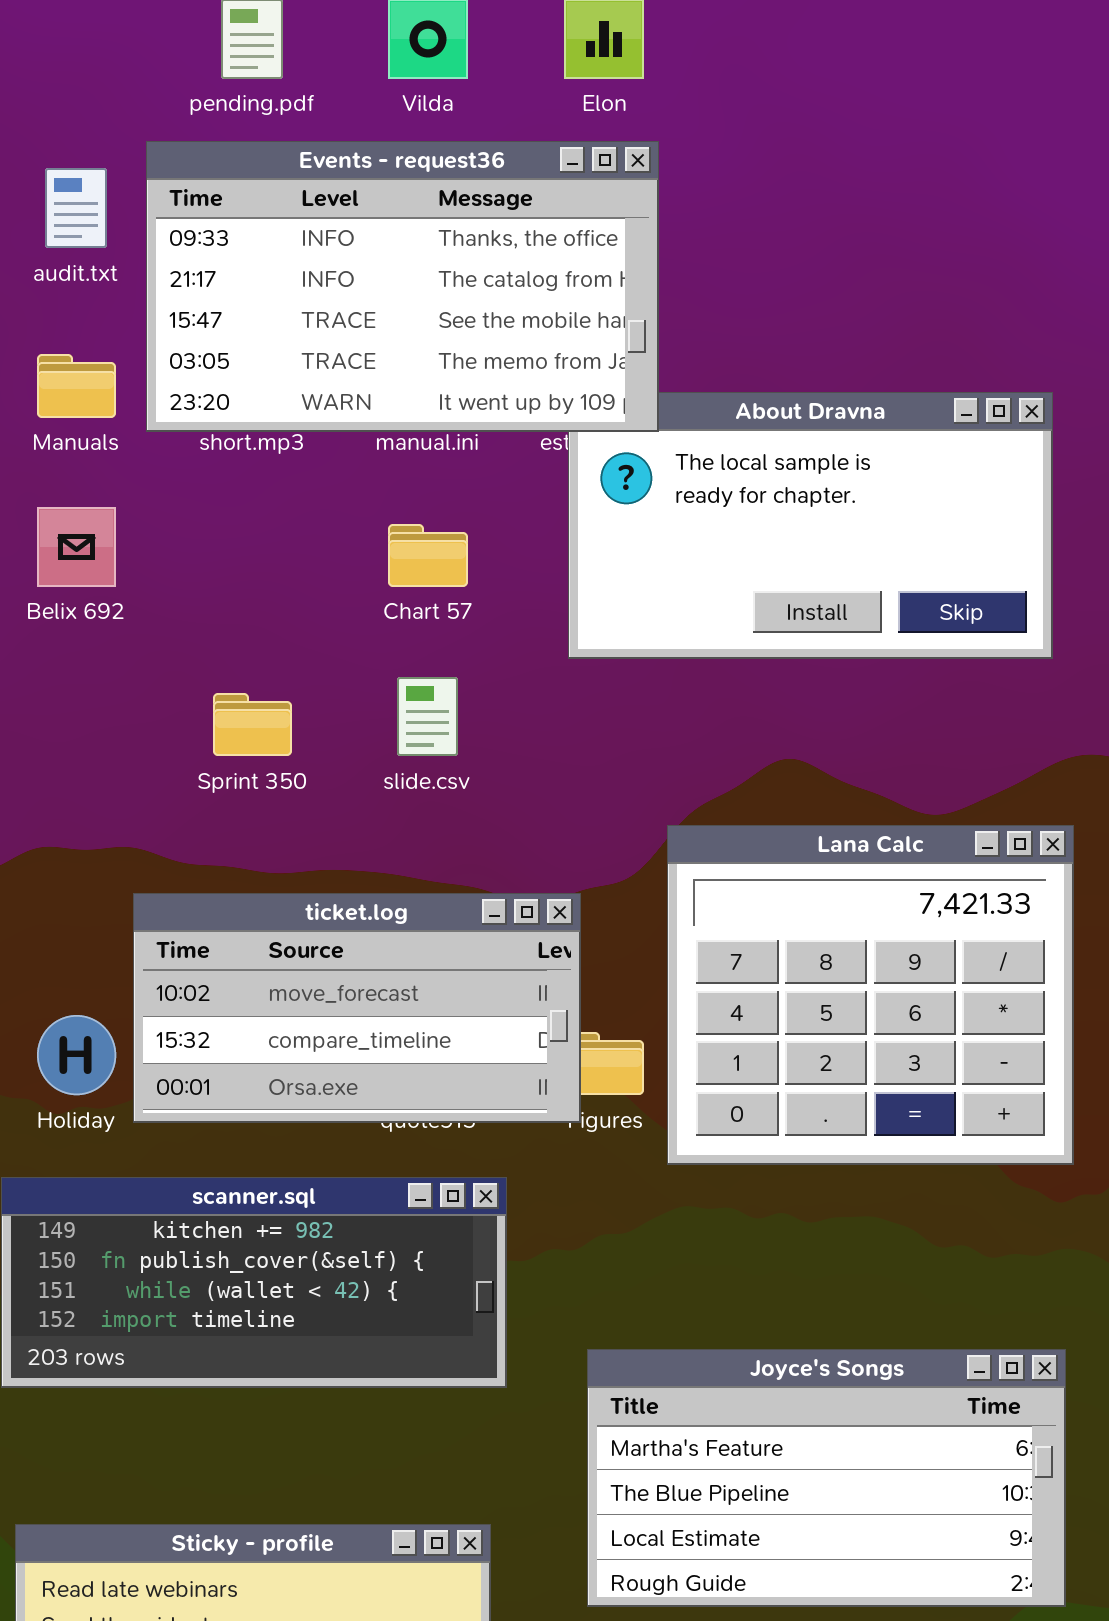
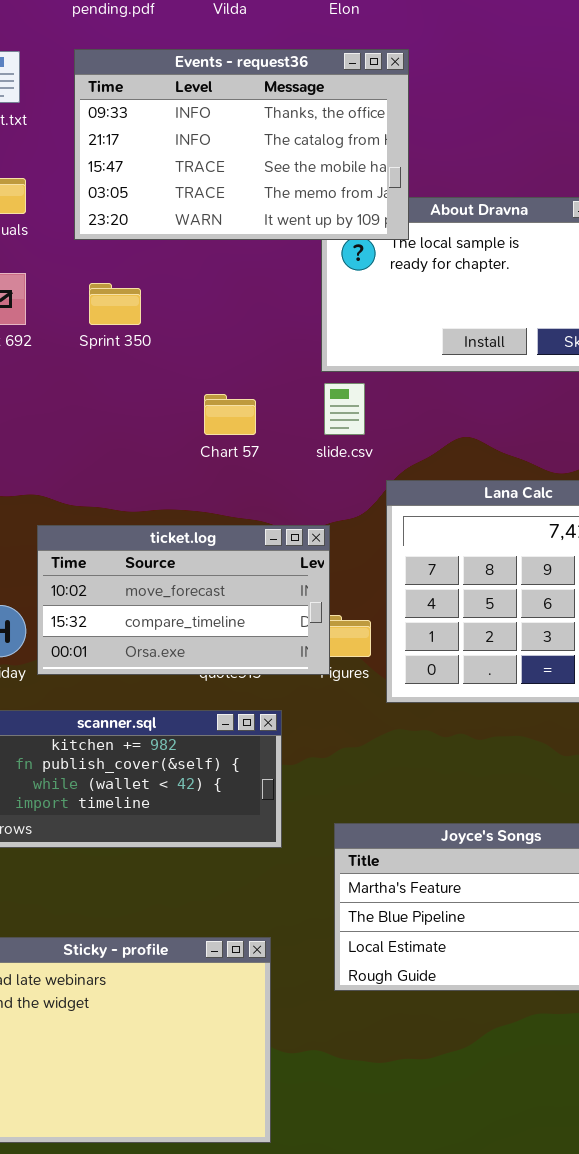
Events - request36: [146,141,659,432] -> [74,49,409,240], moved
Chart 57: [388,524,468,587] -> [204,394,256,435], moved
slide.csv: [397,677,458,756] -> [324,383,365,435], moved
Sprint 350: [213,693,292,756] -> [89,283,141,325], moved

